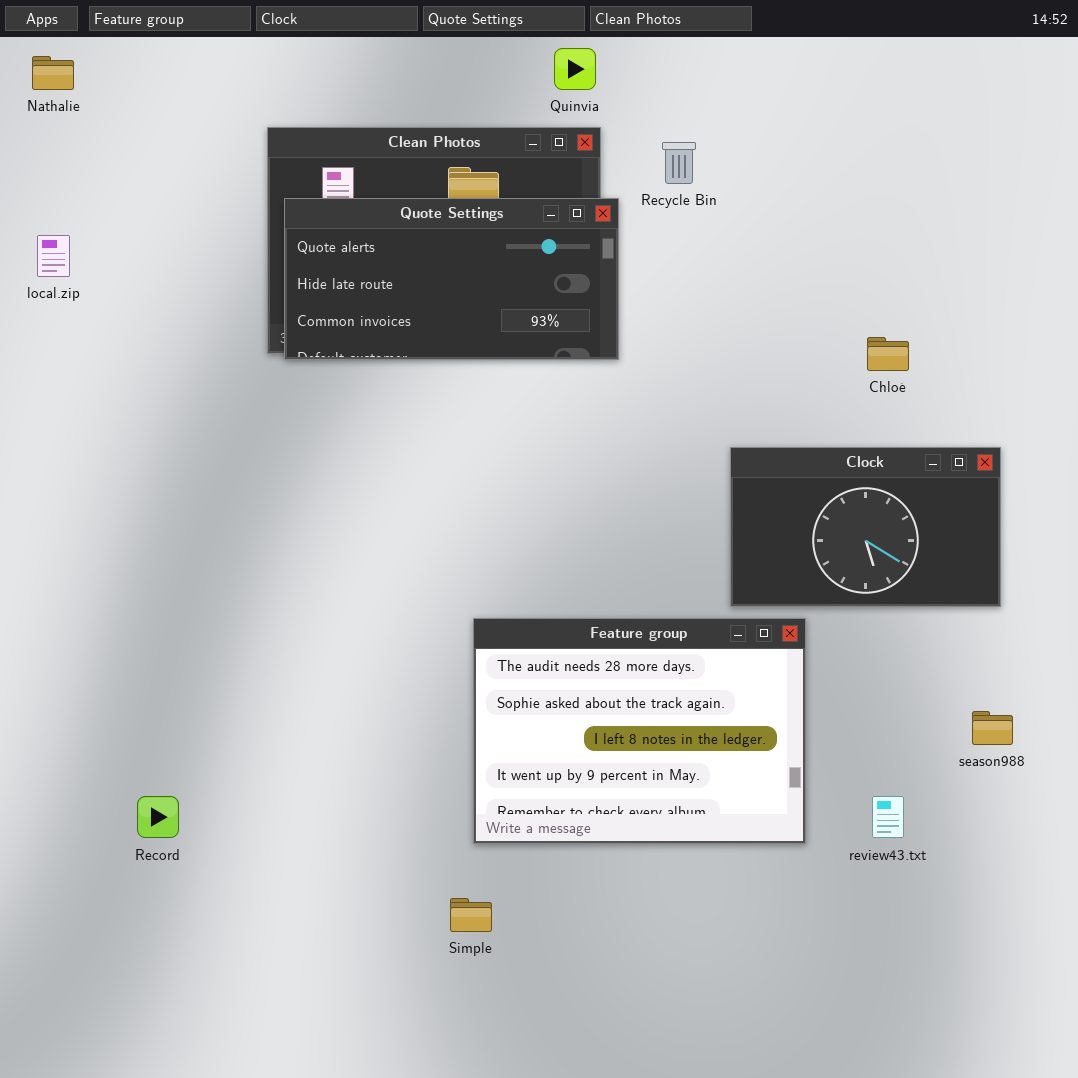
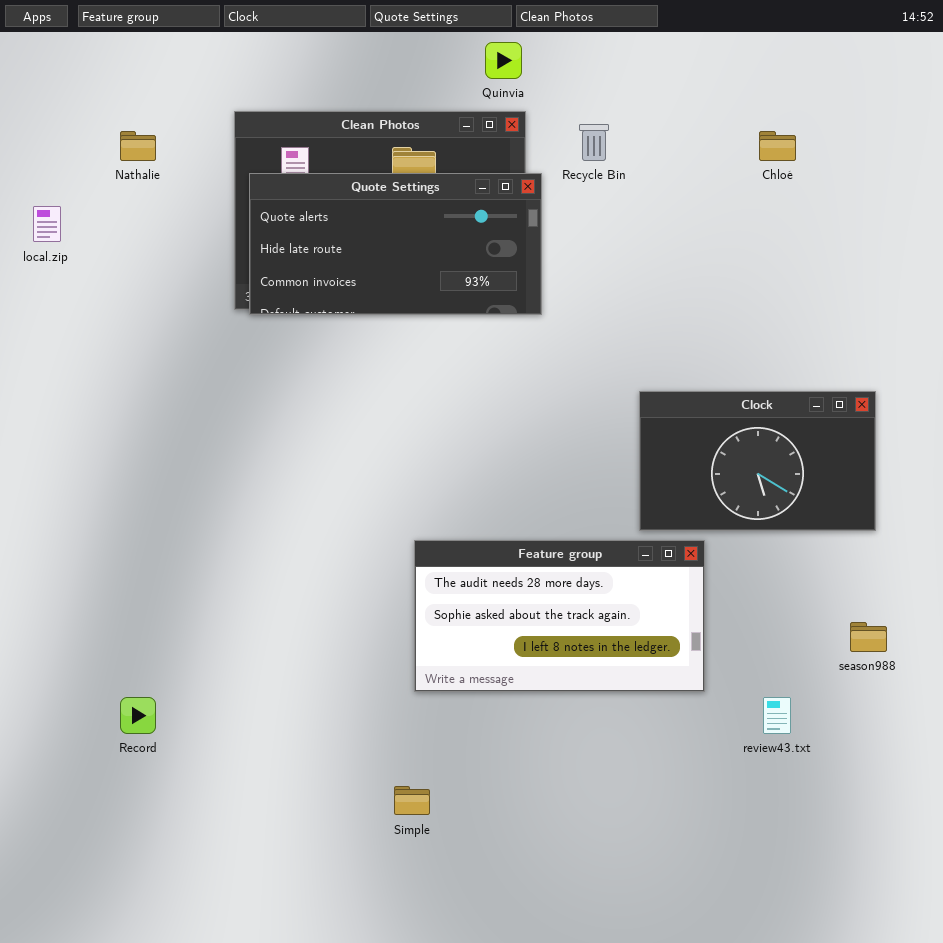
Nathalie: [32,56,74,90] -> [120,131,156,161], moved
Chloé: [867,337,909,371] -> [759,131,796,161], moved
Feature group: [473,618,806,844] -> [414,540,705,692], resized

